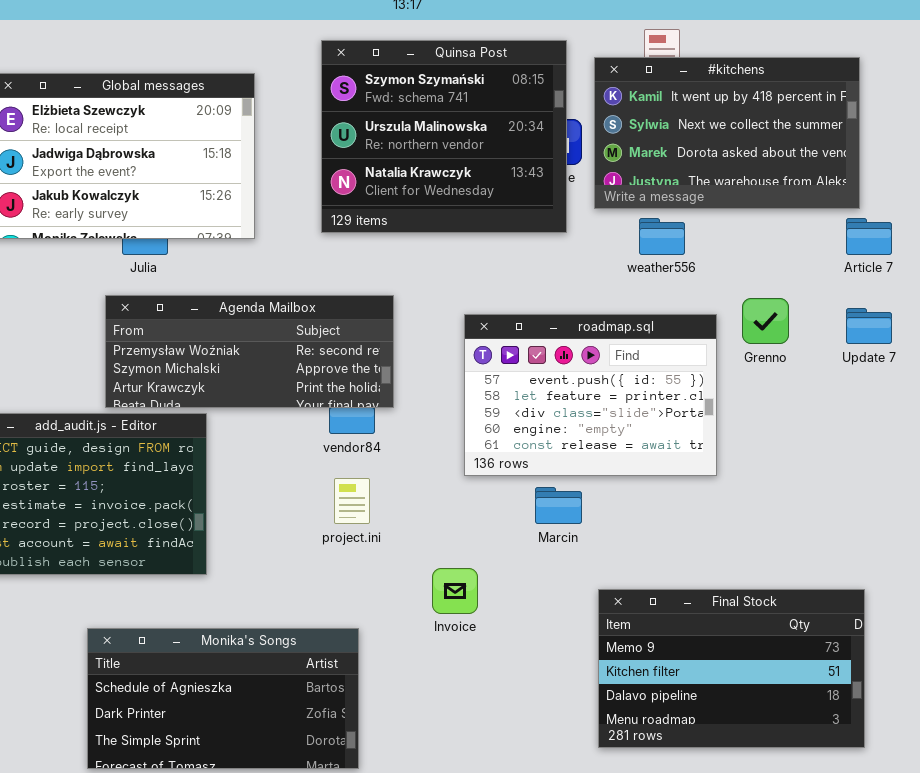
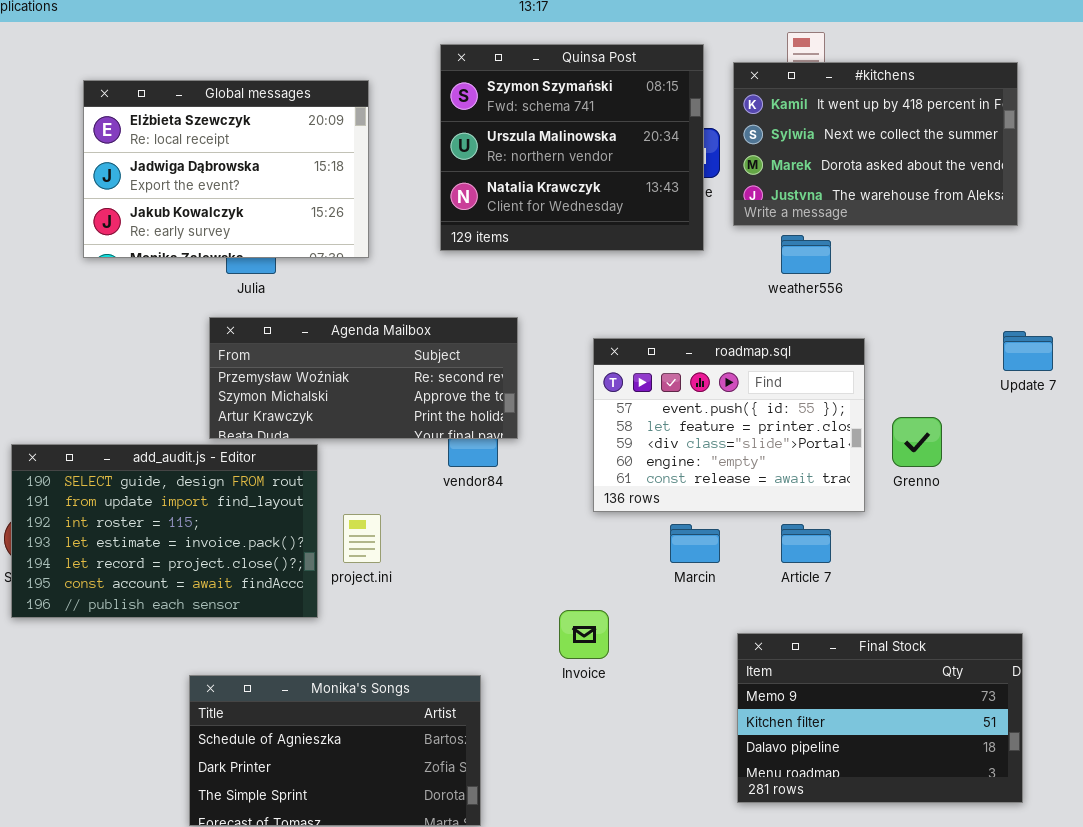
Article 7: [846,218,892,255] -> [781,524,831,563], moved
Grenno: [742,298,789,344] -> [892,417,942,467], moved
project.ini: [334,478,370,524] -> [343,514,381,563], moved

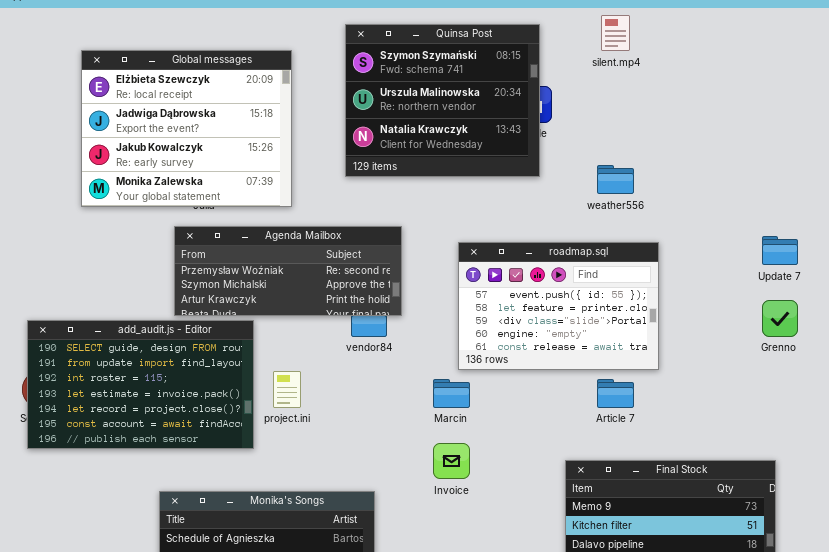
#kitchens: [733,62,1018,226] -> none, closed
Global messages: [83,80,369,258] -> [81,50,292,207], resized
Grenno: [892,417,942,467] -> [762,300,798,337], moved
Marcin: [670,524,720,563] -> [433,379,470,408], moved

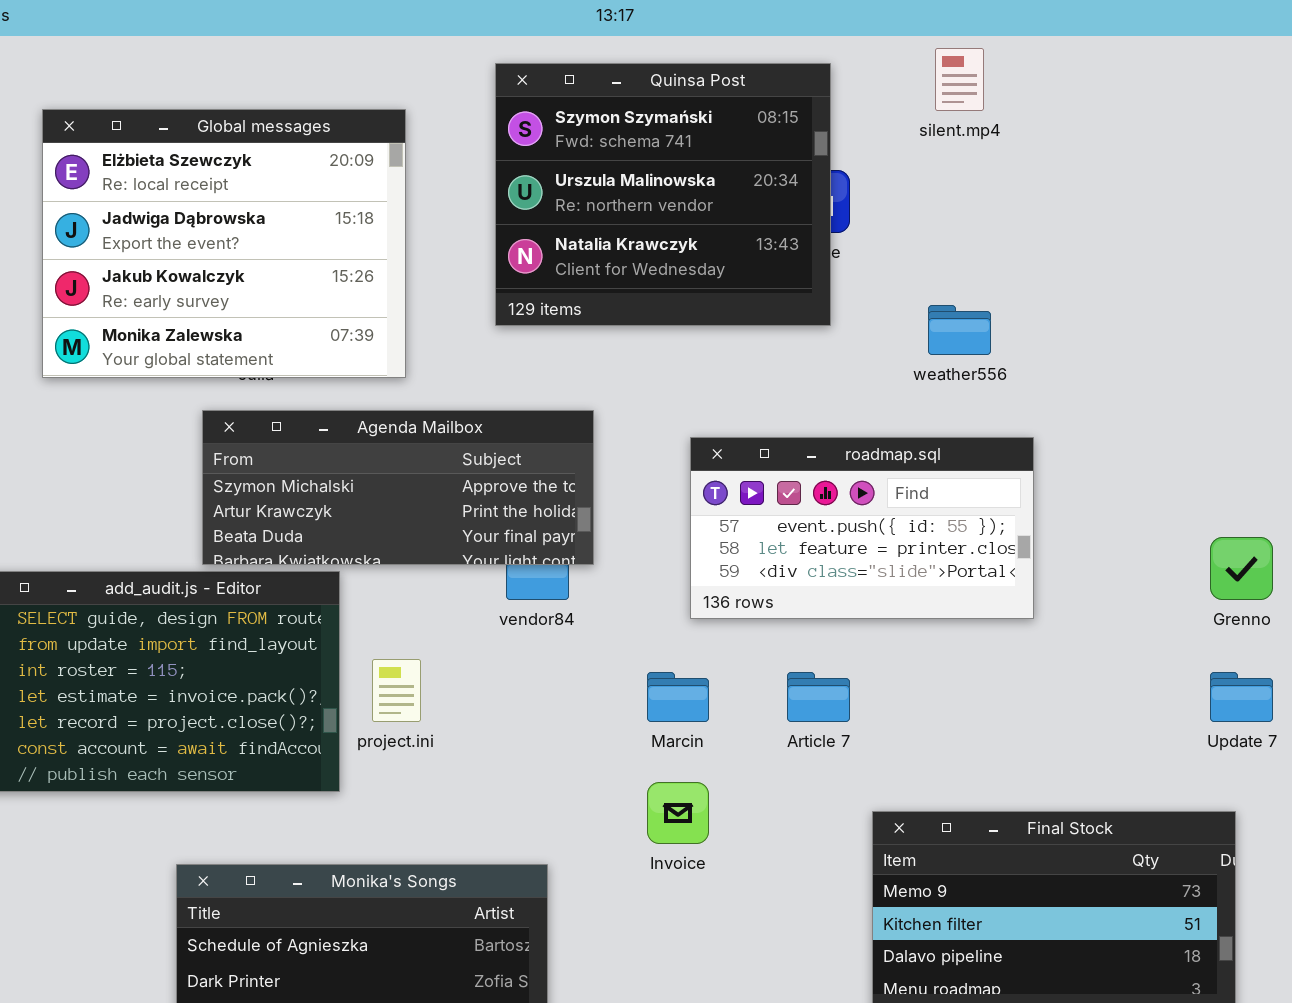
Agenda Mailbox: [174,226,402,316] -> [202,410,594,565], scrolled down 1 row
Update 7: [762,236,798,265] -> [1210,672,1273,722], moved
roadmap.sql: [458,242,659,370] -> [690,437,1034,619], resized
Article 7: [597,379,634,408] -> [787,672,850,722], moved

